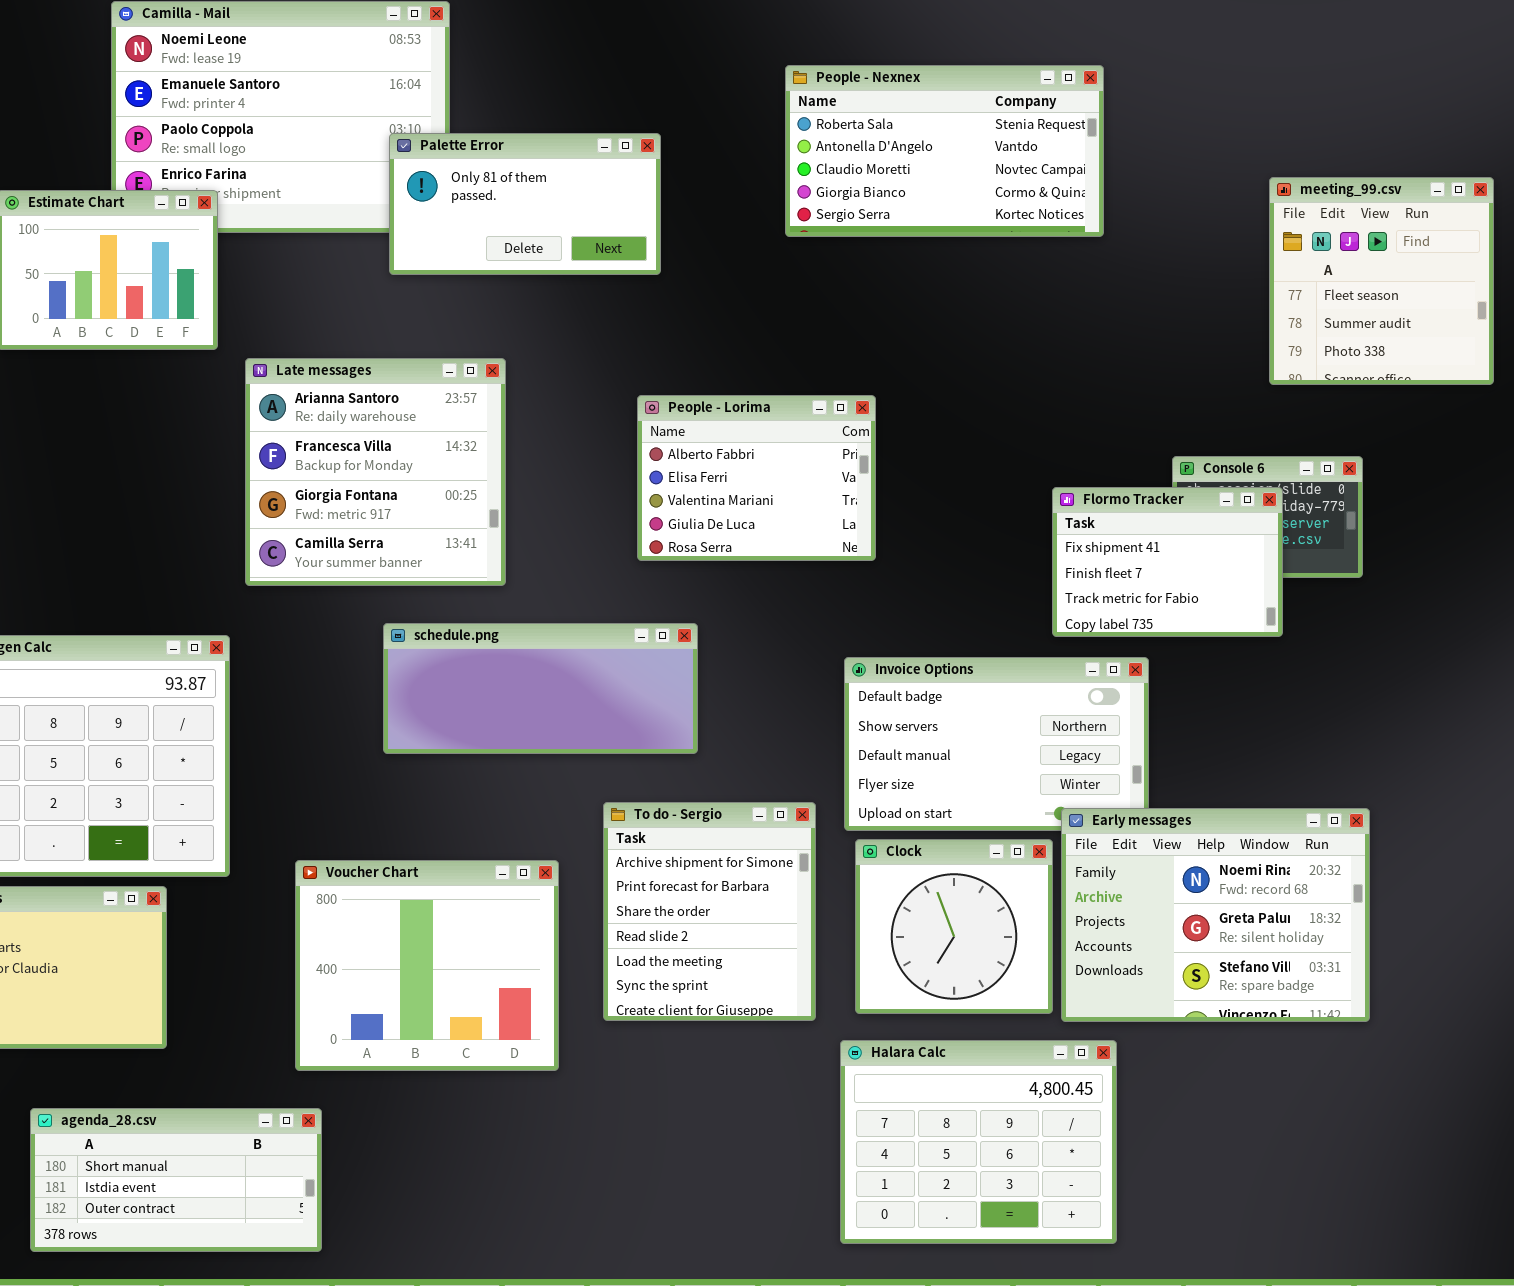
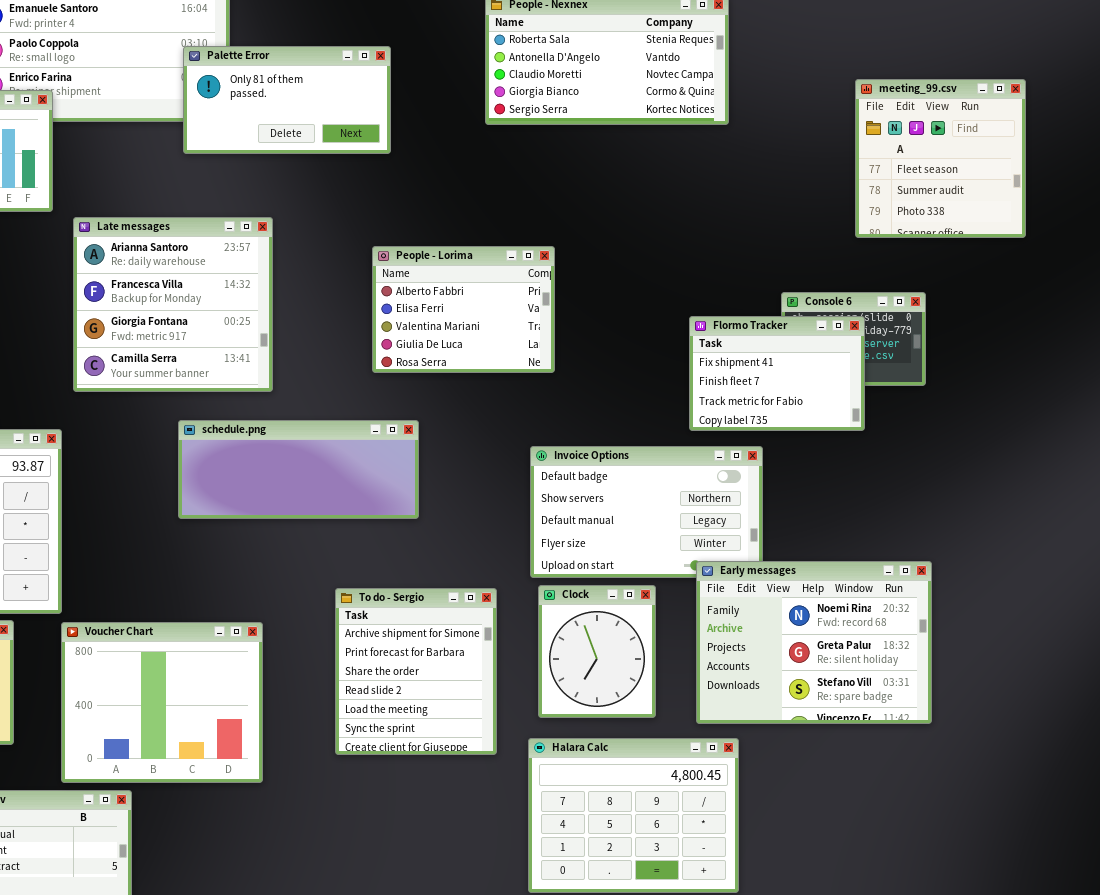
To do - Sergio: [603,802,816,1021] -> [335,588,497,755], moved
Clock: [855,839,1053,1014] -> [538,585,656,718], resized
Voucher Chart: [295,860,559,1071] -> [61,622,263,783], moved

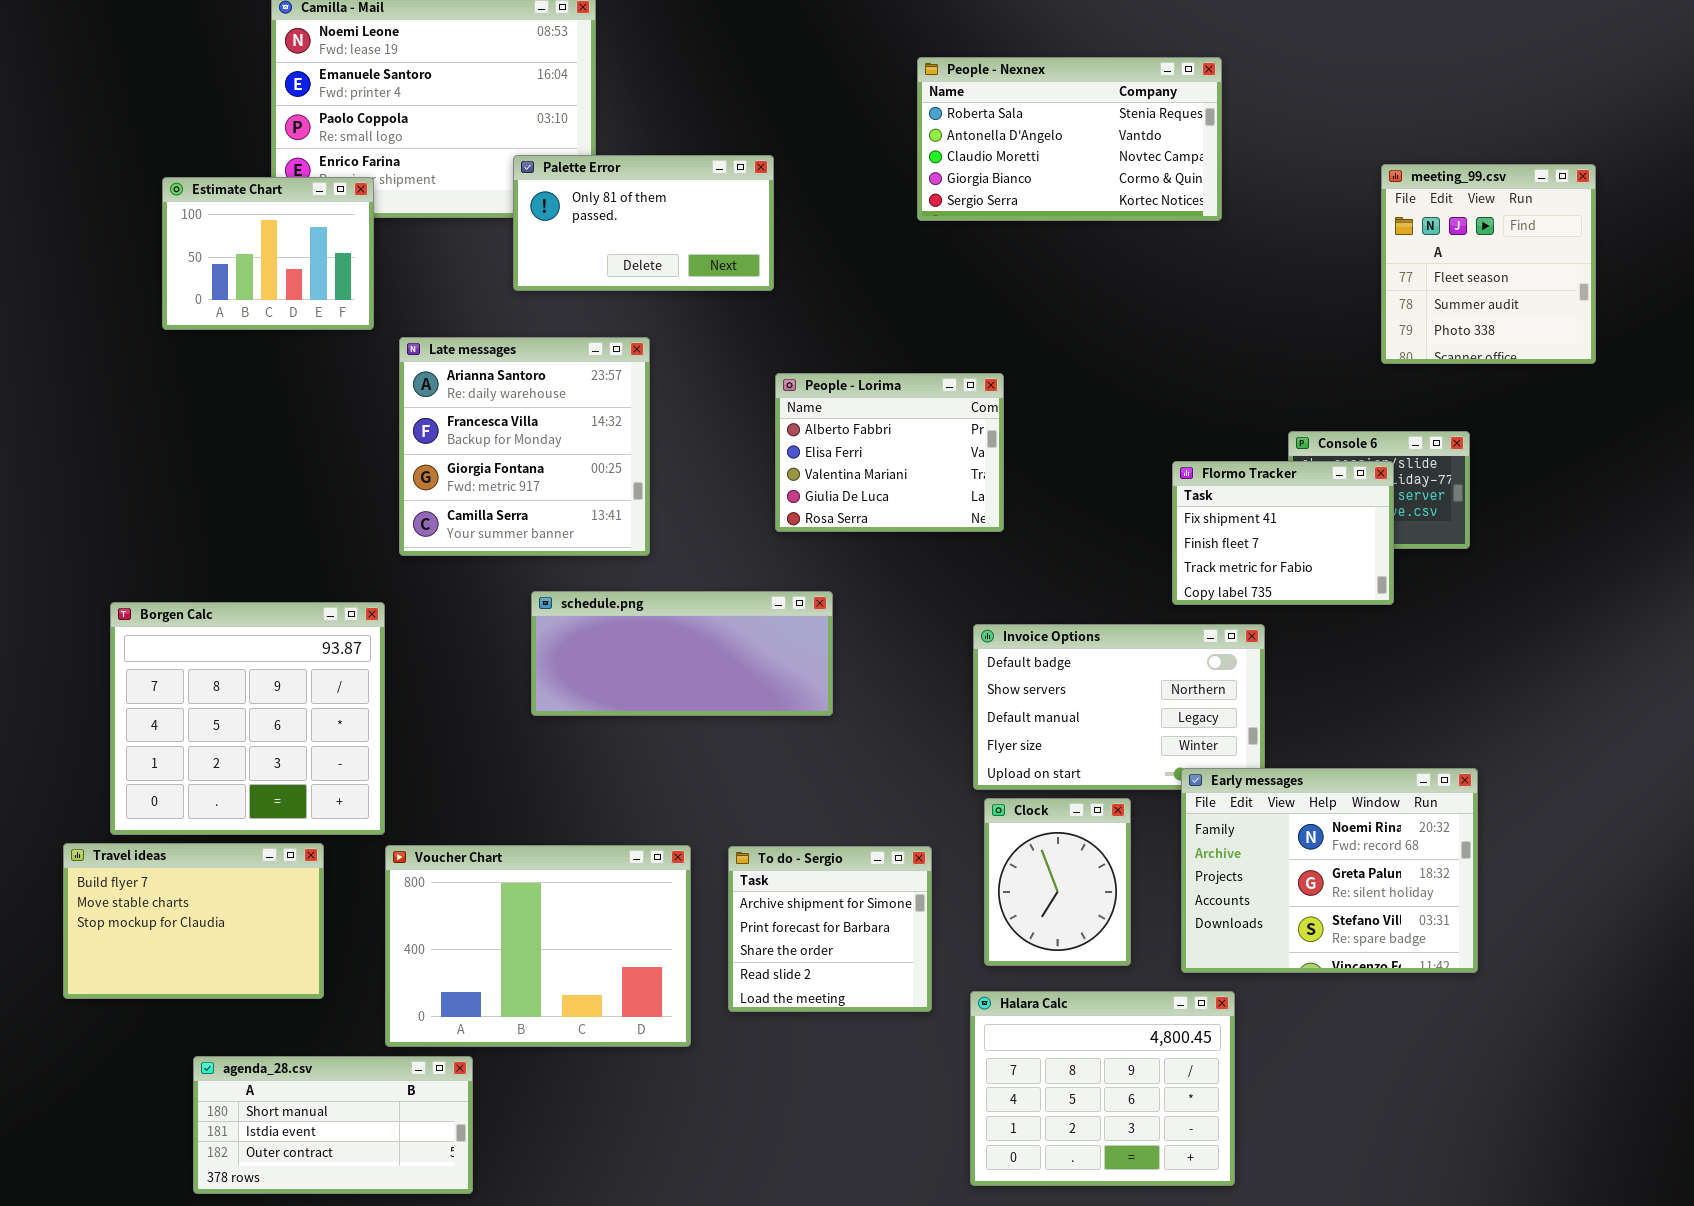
Palette Error: [183,46,391,154] -> [513,155,774,291], moved
To do - Sergio: [335,588,497,755] -> [728,846,932,1012], resized
Voucher Chart: [61,622,263,783] -> [385,845,691,1047], resized

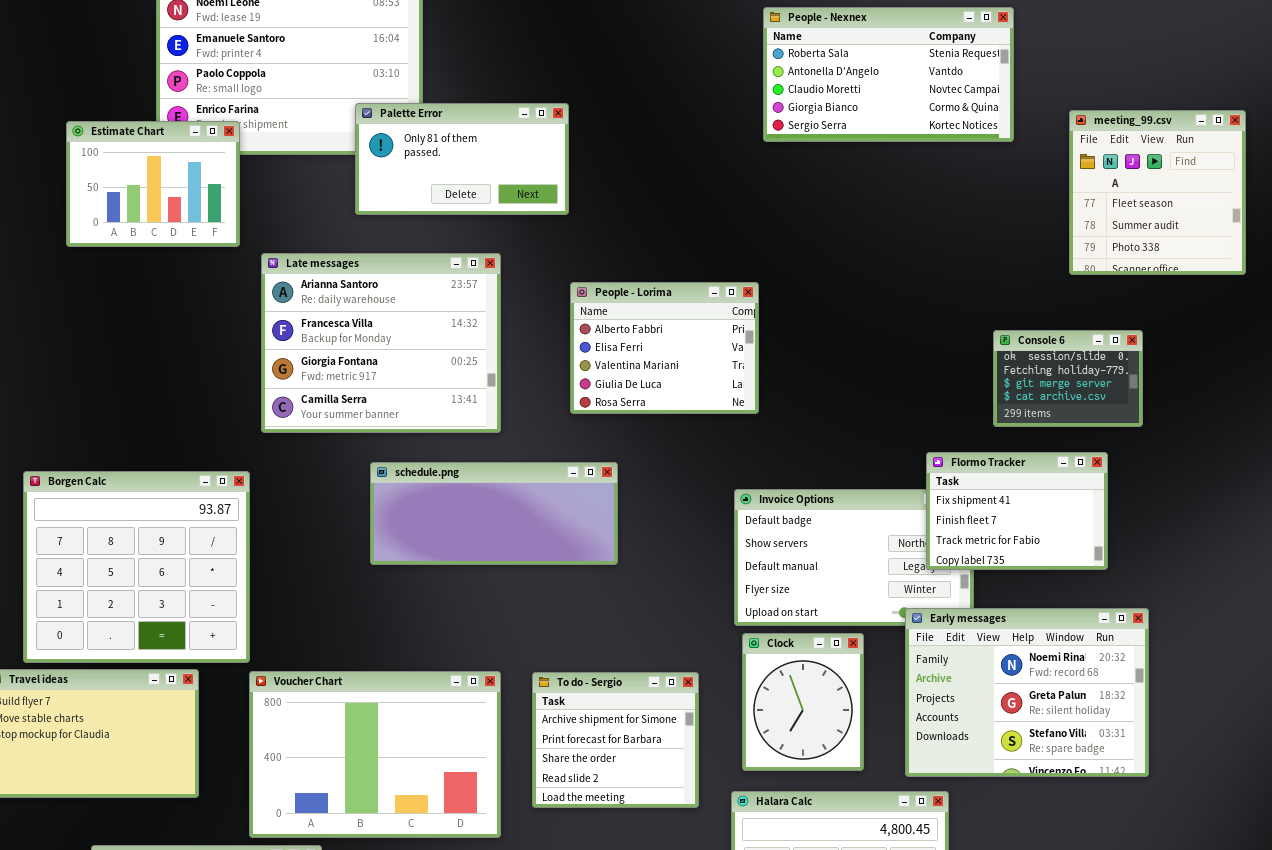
People - Nexnex: [917,57,1222,221] -> [763,7,1014,142], moved
Late messages: [399,337,650,556] -> [261,253,501,433], resized
Flormo Tracker: [1172,461,1394,605] -> [926,452,1108,570], moved

